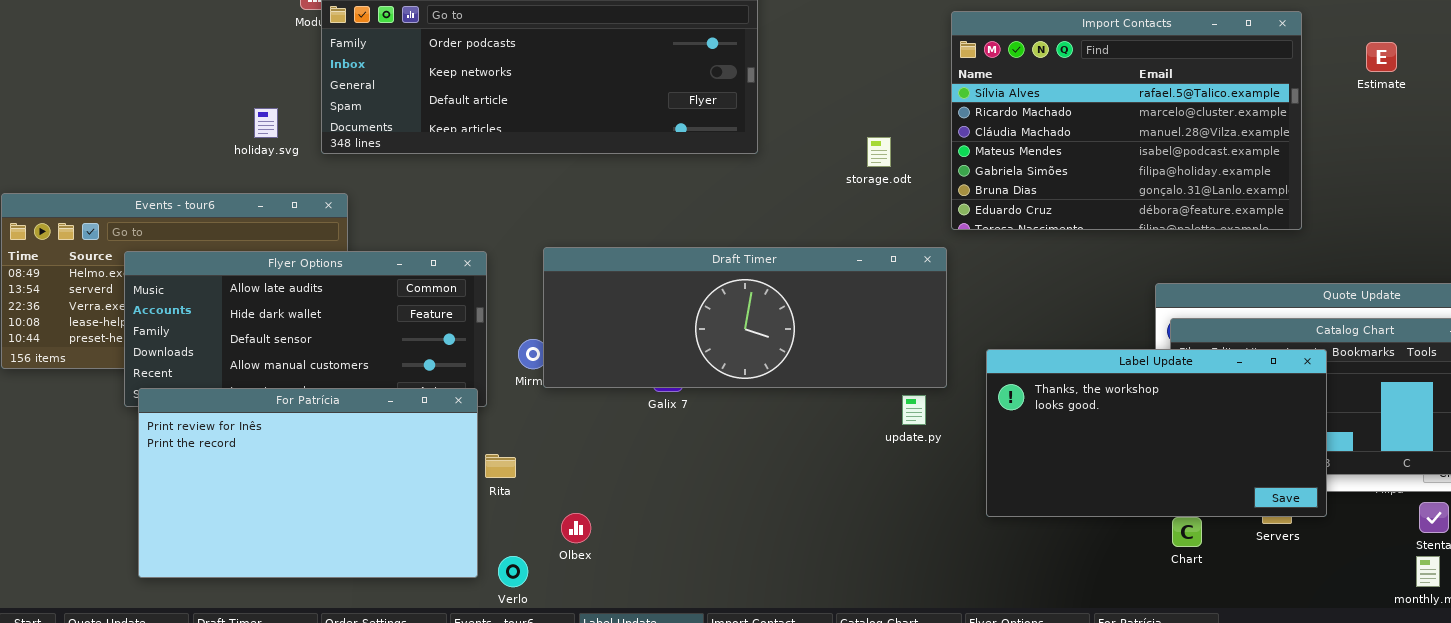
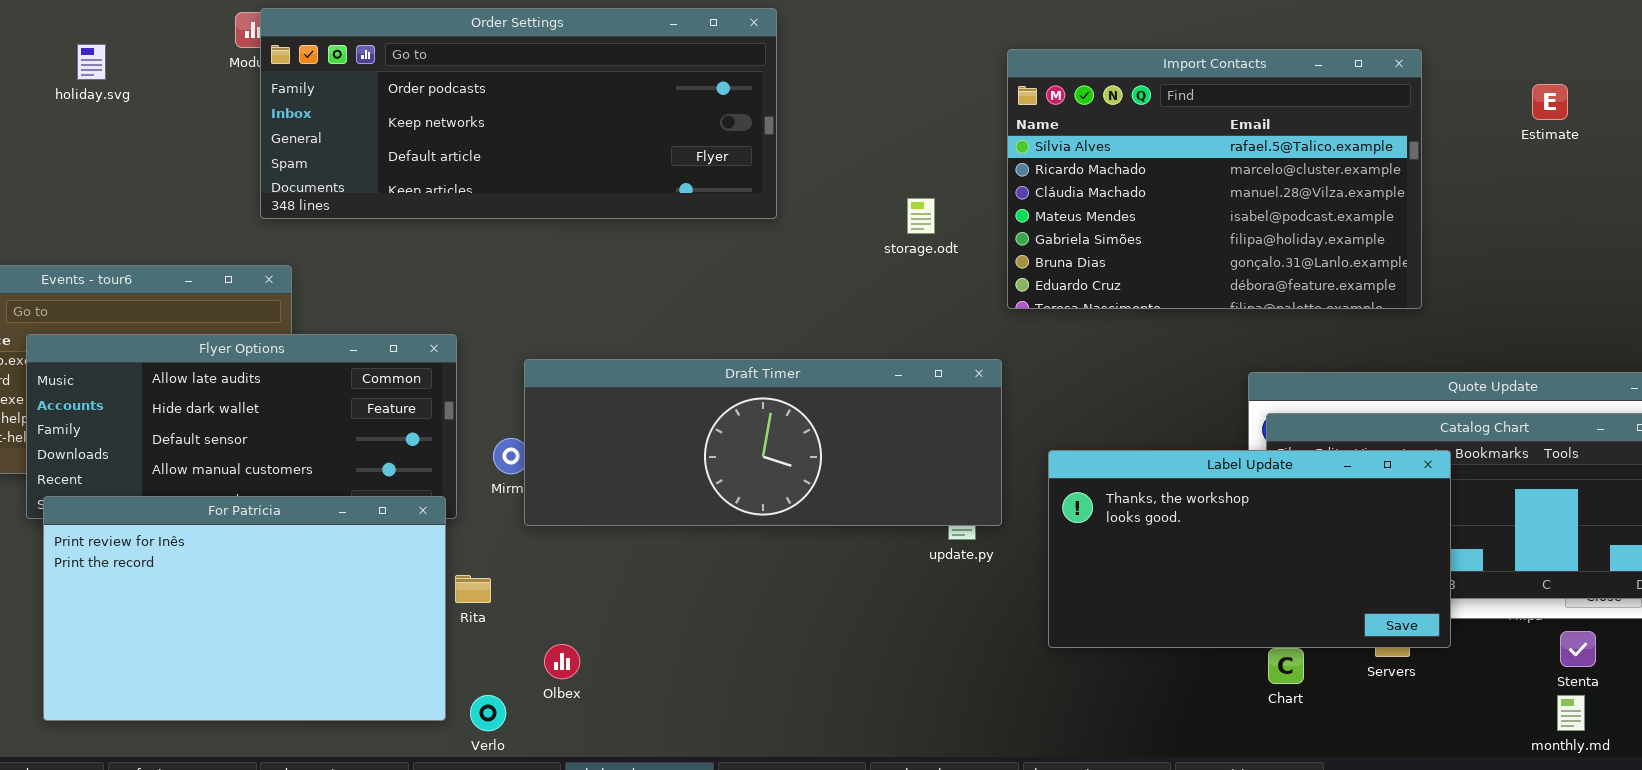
Estimate: [1366,42,1397,72] -> [1532,84,1568,120], moved
holiday.svg: [254,108,278,138] -> [77,44,106,80], moved
Draft Timer: [543,247,947,388] -> [524,359,1002,526], moved

